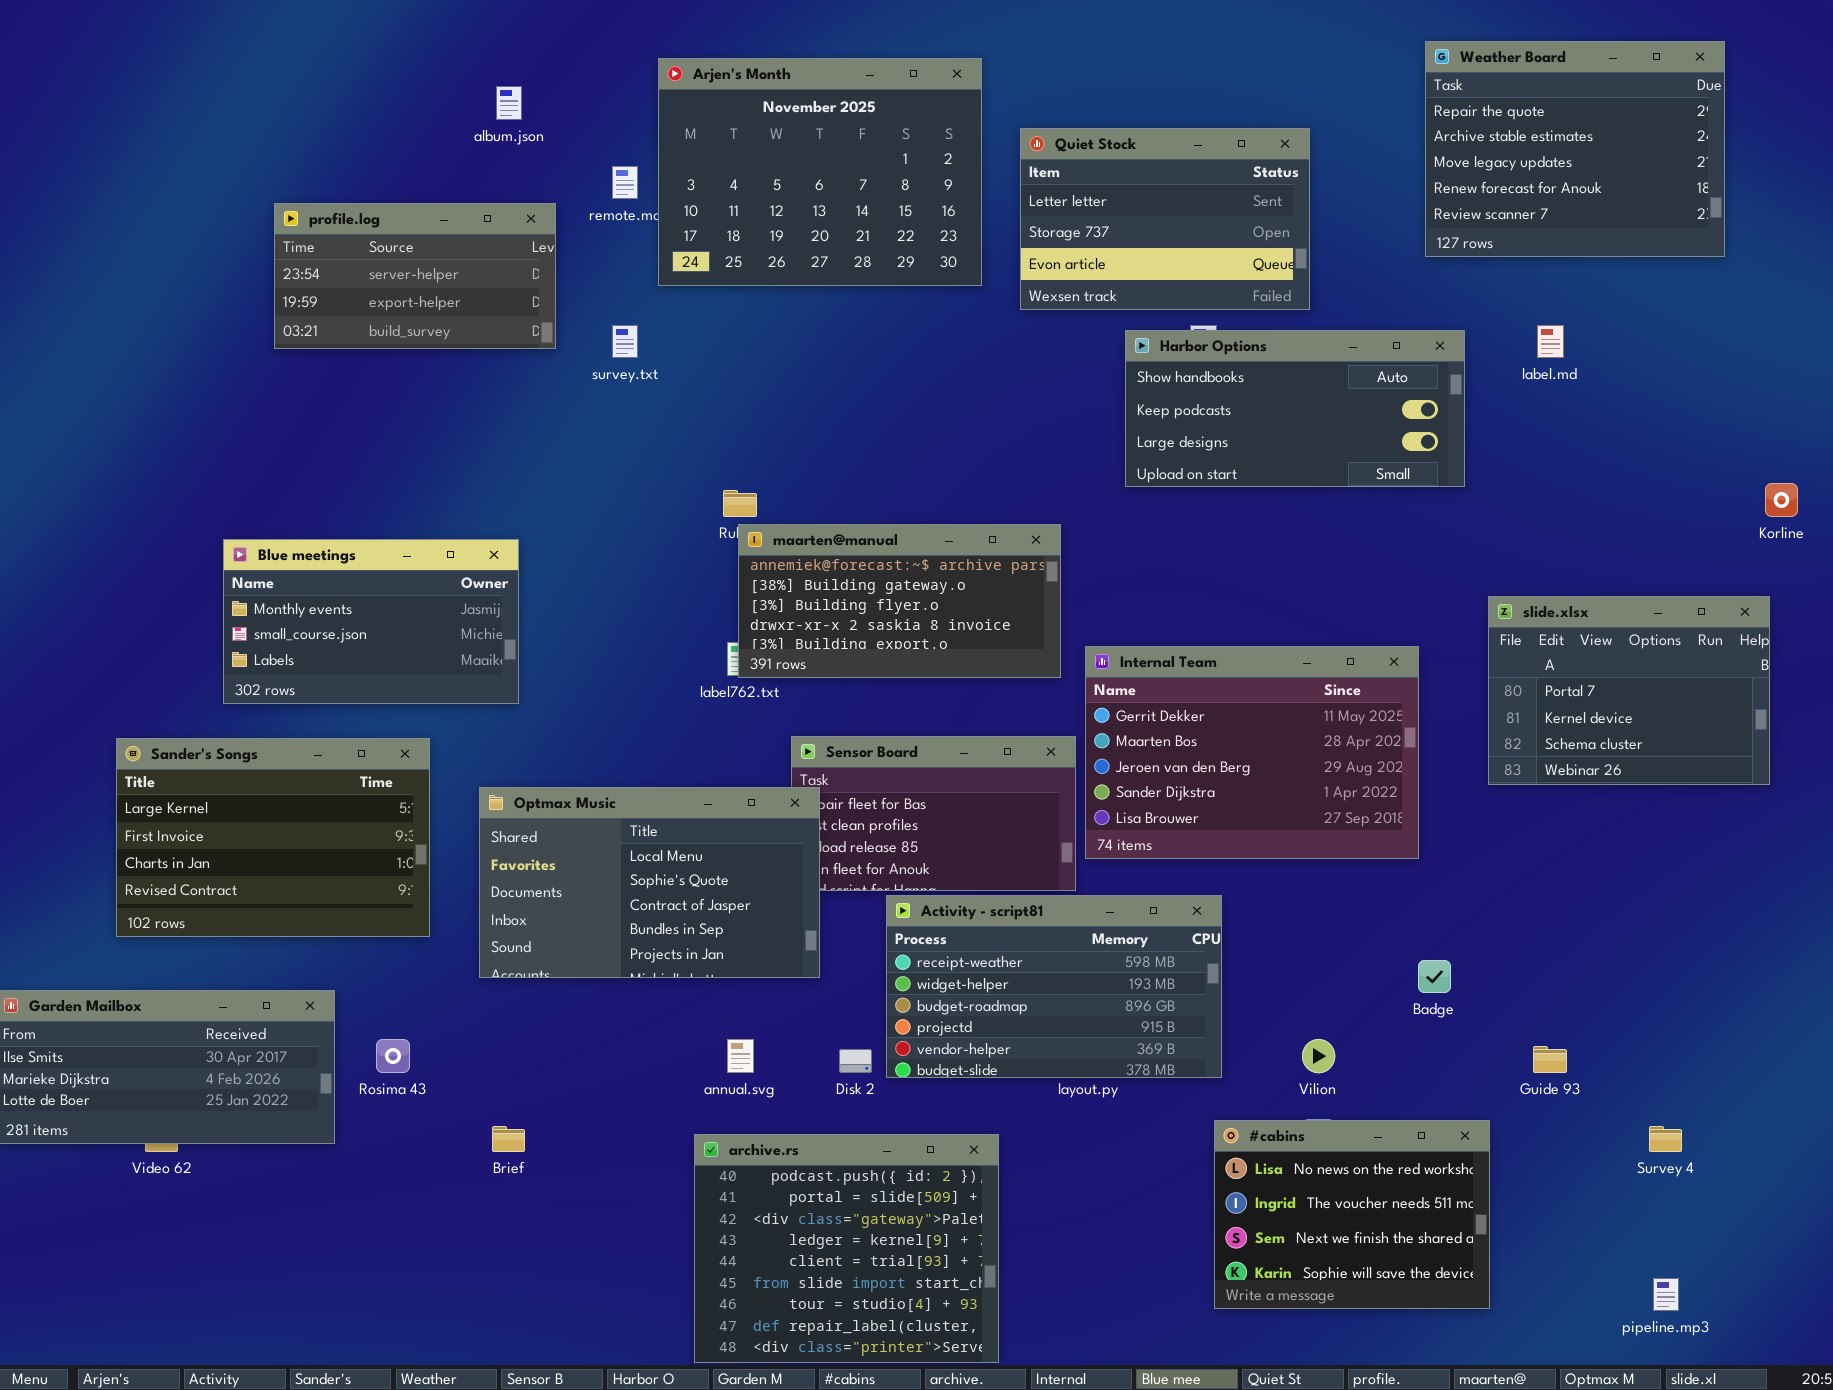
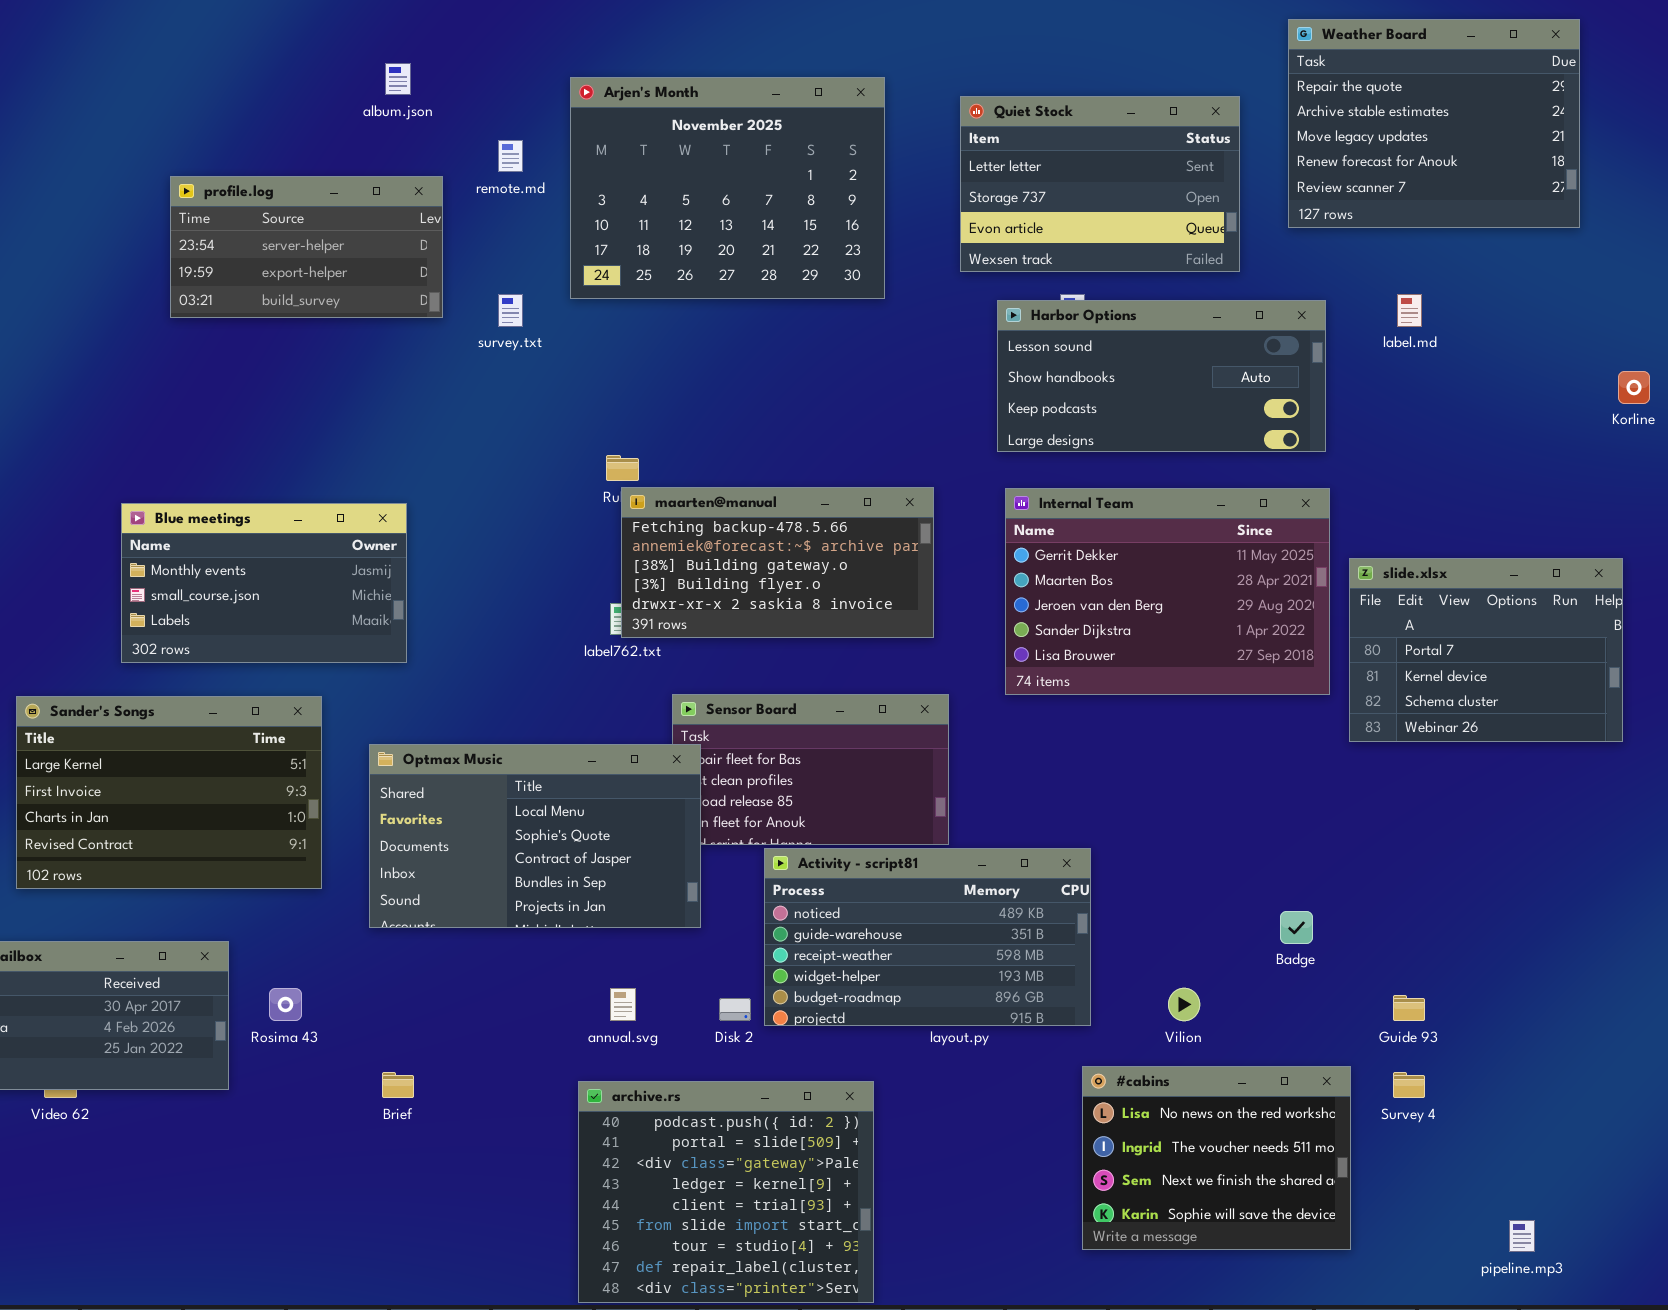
Arjen's Month: [658,58,982,286] -> [570,77,885,299], moved
Quiet Stock: [1020,128,1310,310] -> [960,96,1240,272], moved
Harbor Options: [1125,330,1465,487] -> [997,300,1326,452], scrolled up 1 row
Korline: [1765,483,1798,517] -> [1618,371,1650,404], moved
maarten@manual: [738,524,1061,678] -> [621,487,934,638], scrolled up 1 row
Internal Team: [1085,646,1419,859] -> [1005,488,1330,695], moved
Activity - script81: [886,895,1222,1078] -> [764,848,1091,1026], scrolled up 2 rows
Survey 4: [1649,1126,1682,1152] -> [1393,1072,1425,1098], moved

